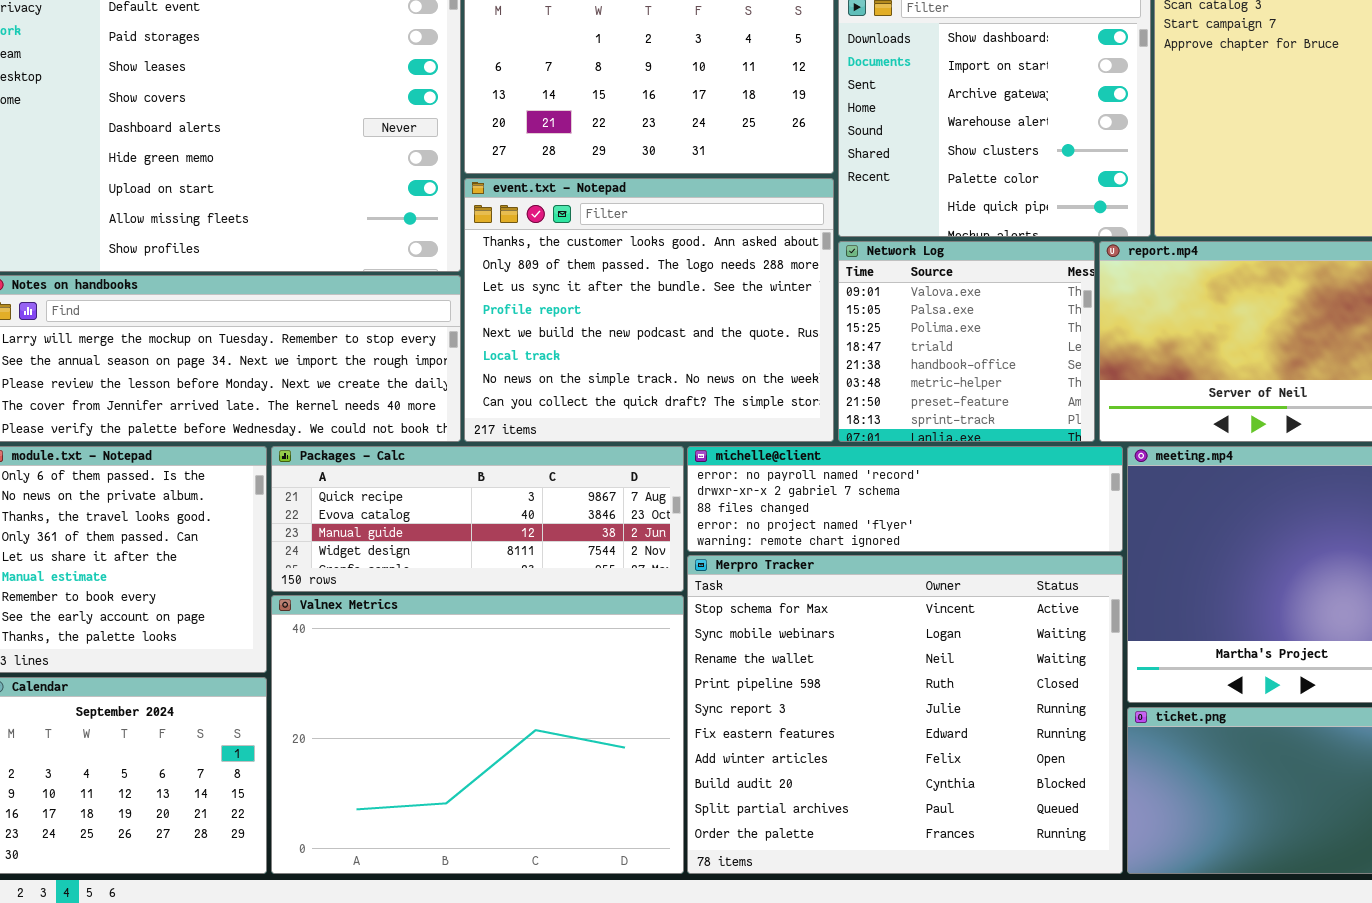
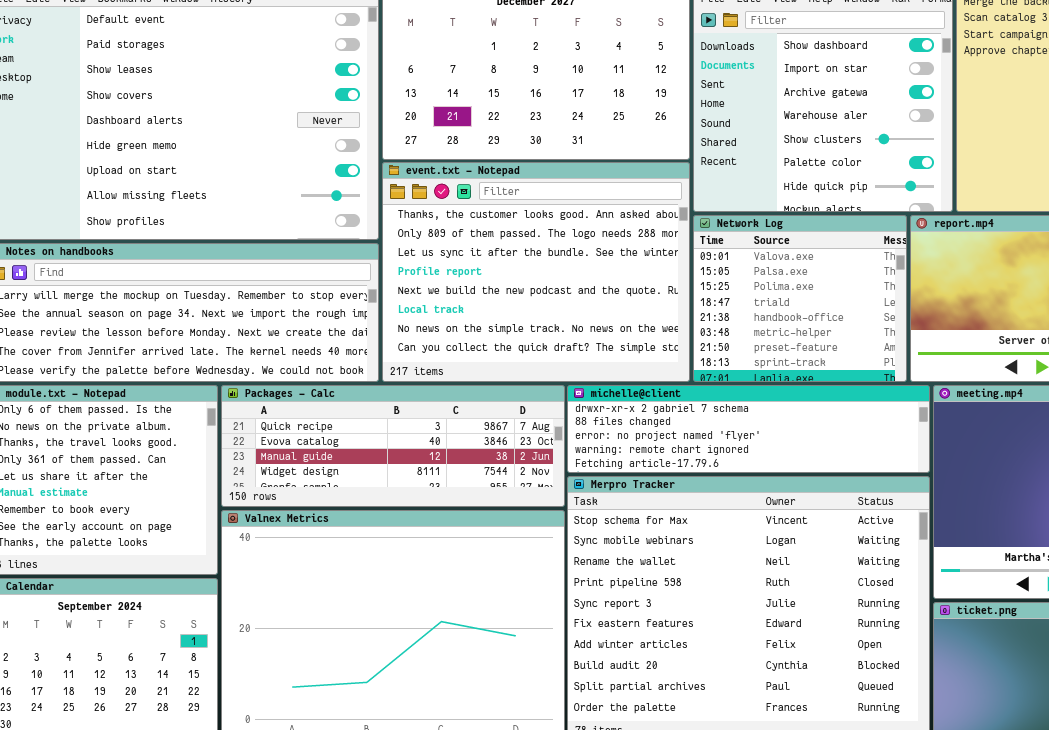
michelle@client: [687,446,1123,552] -> [567,385,930,473], scrolled down 1 row

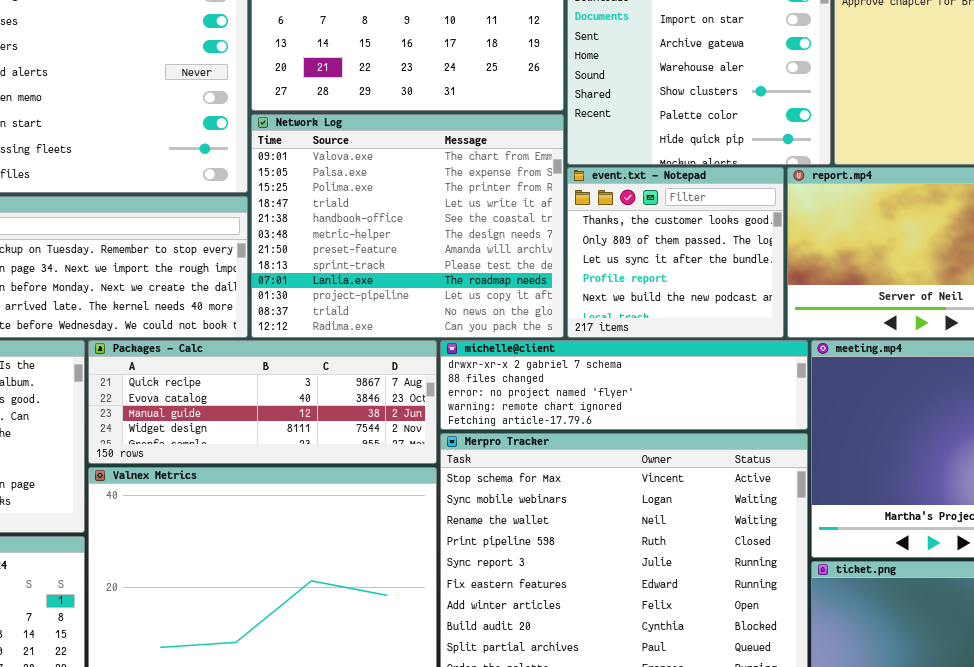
event.txt - Notepad: [382,162,690,382] -> [567,167,784,338], moved, resized
Network Log: [693,215,907,382] -> [251,114,564,338], moved, resized

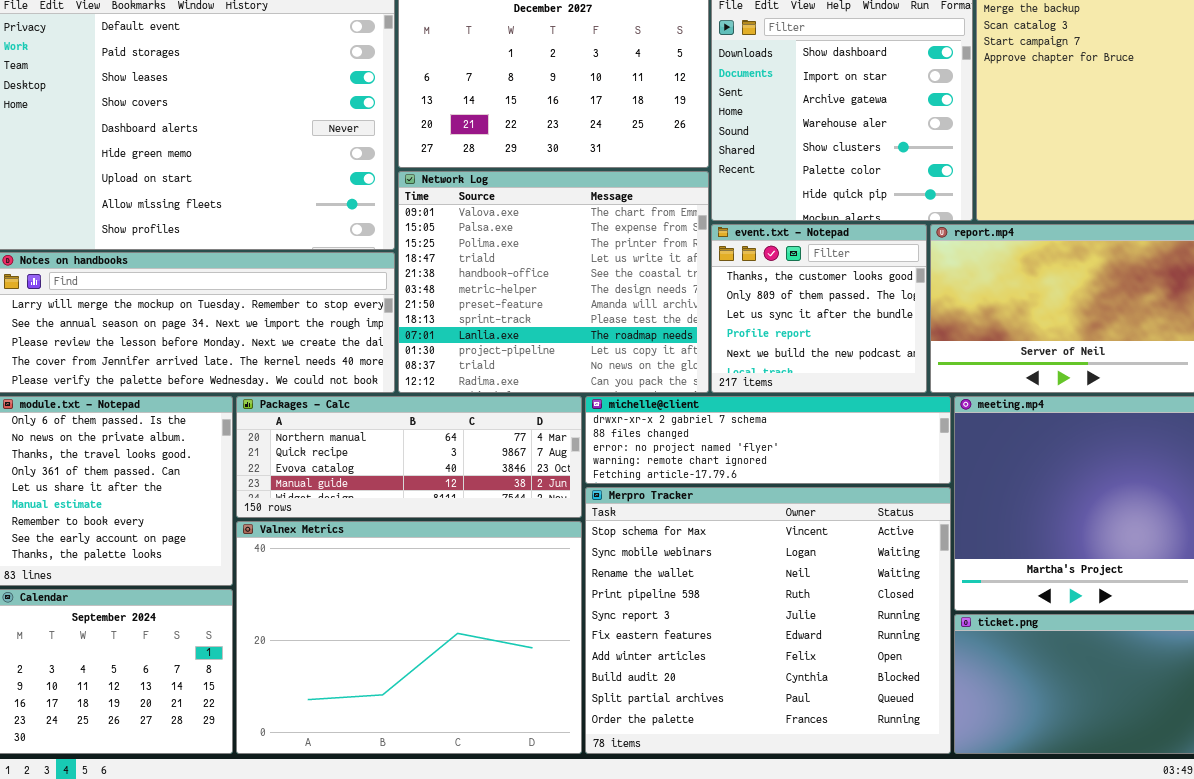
Packages - Calc: [88,340,437,464] -> [236,396,582,518], scrolled up 1 row

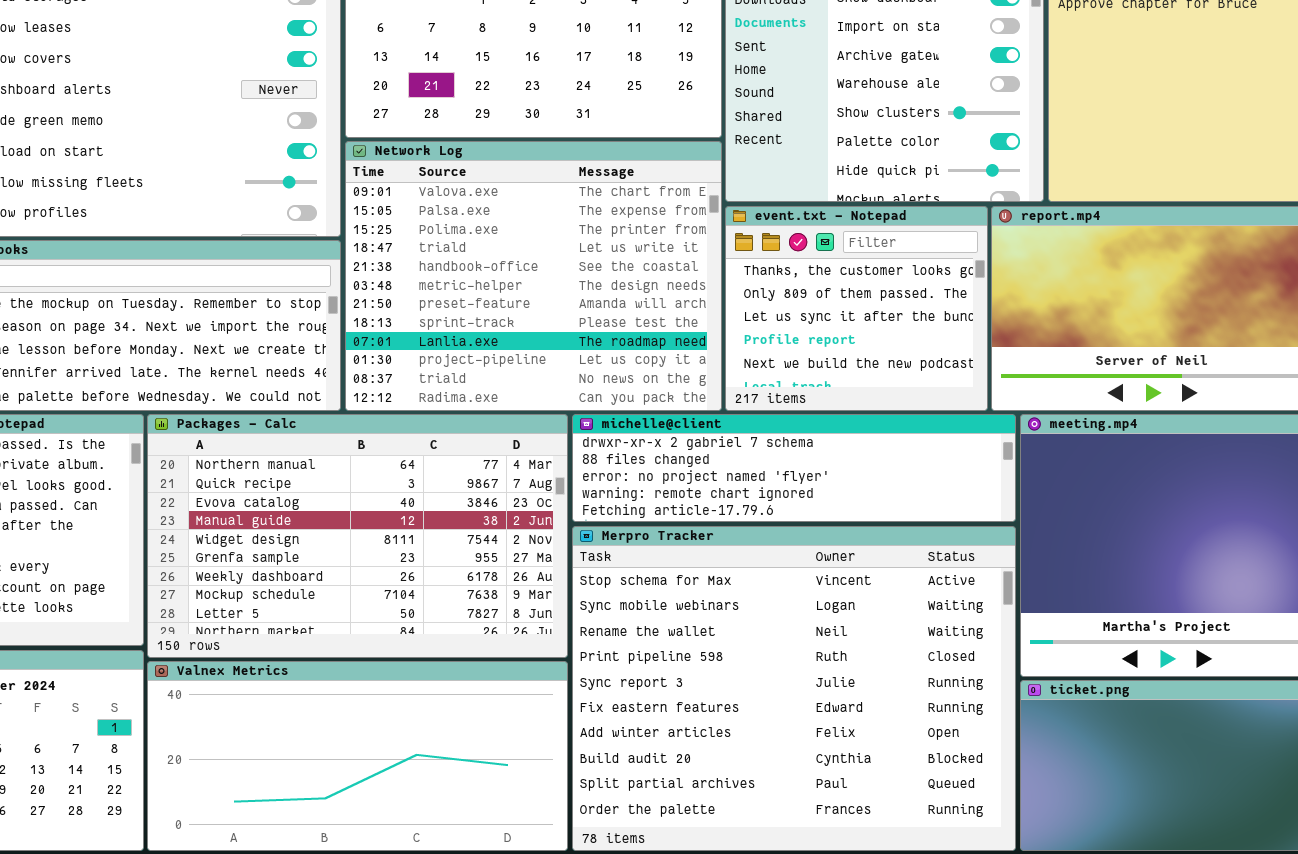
Packages - Calc: [236,396,582,518] -> [147,414,568,658], resized
Valnex Metrics: [236,521,582,754] -> [147,661,568,851], resized

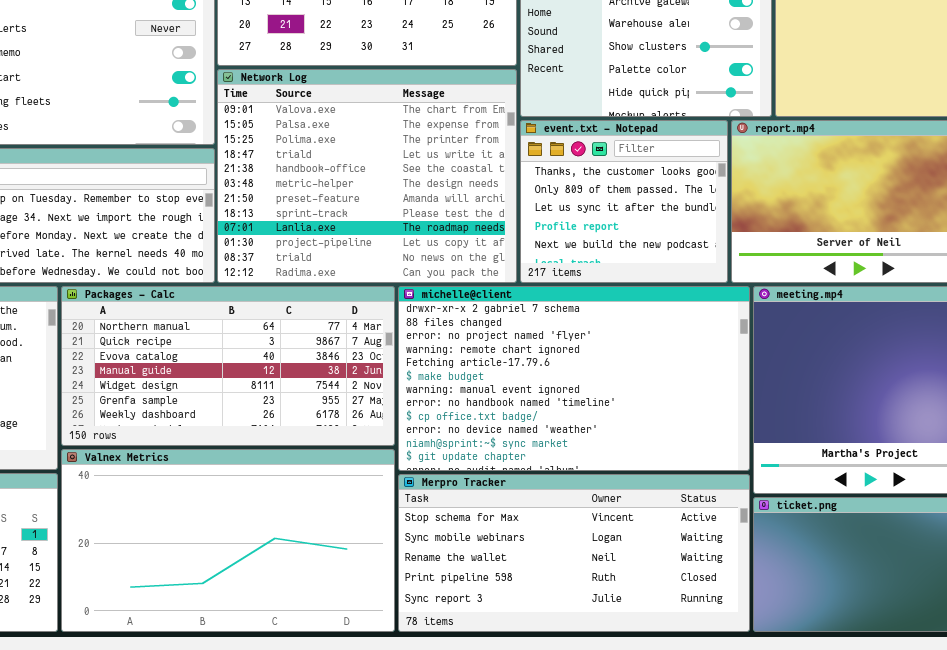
Packages - Calc: [147,414,568,658] -> [61,286,395,446], resized
michelle@client: [572,414,1016,522] -> [398,286,750,471], resized
Merpro Tracker: [572,526,1016,851] -> [398,474,750,632], resized
Valnex Metrics: [147,661,568,851] -> [61,449,395,632], resized

